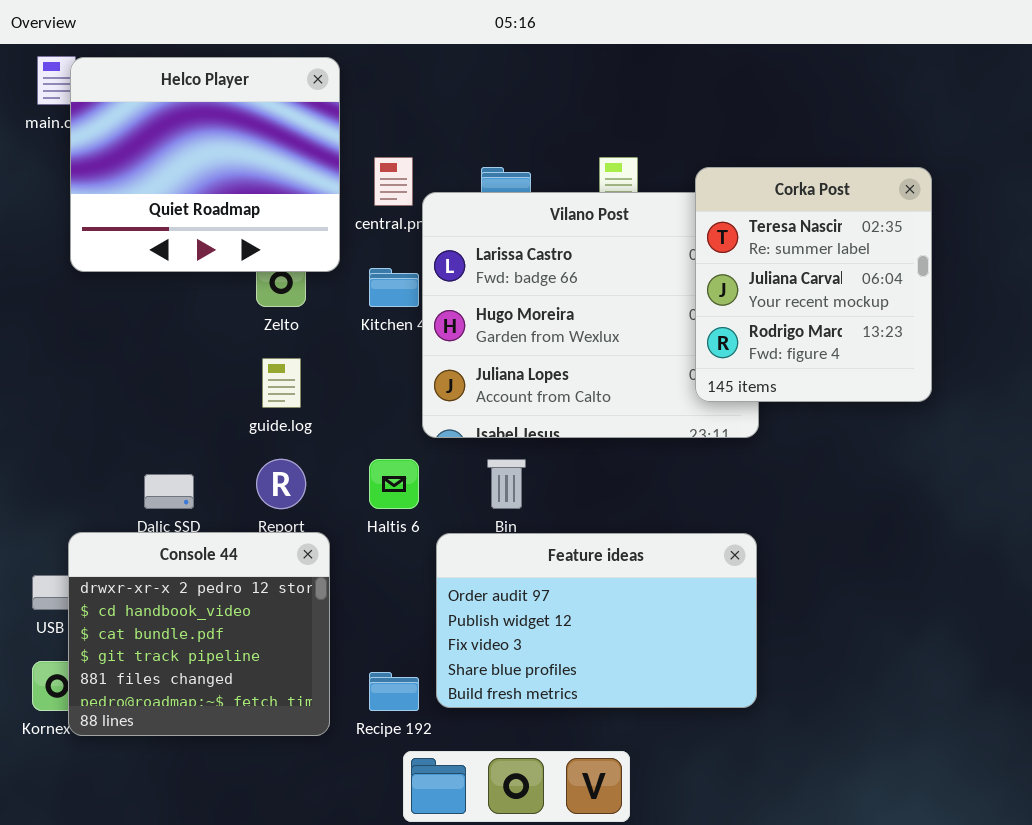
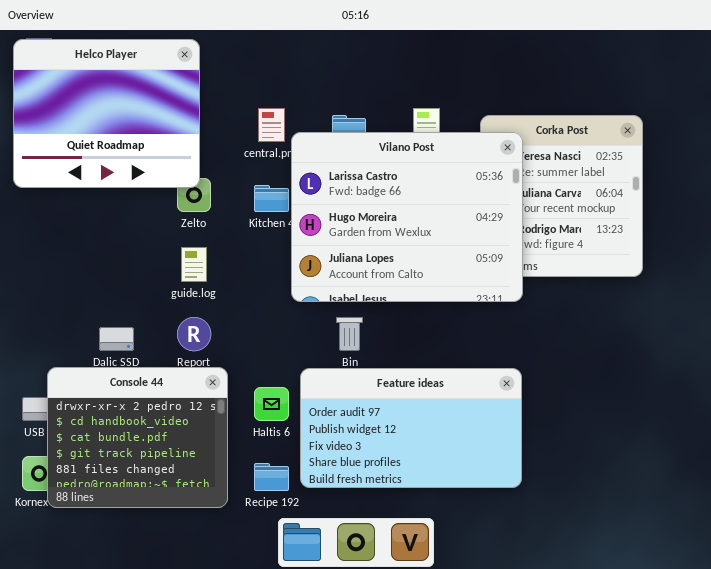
Helco Player: [70,57,340,272] -> [13,39,200,188], moved
Vilano Post: [422,192,759,438] -> [291,132,523,302], raised
Haltis 6: [369,459,419,509] -> [254,387,289,421], moved

